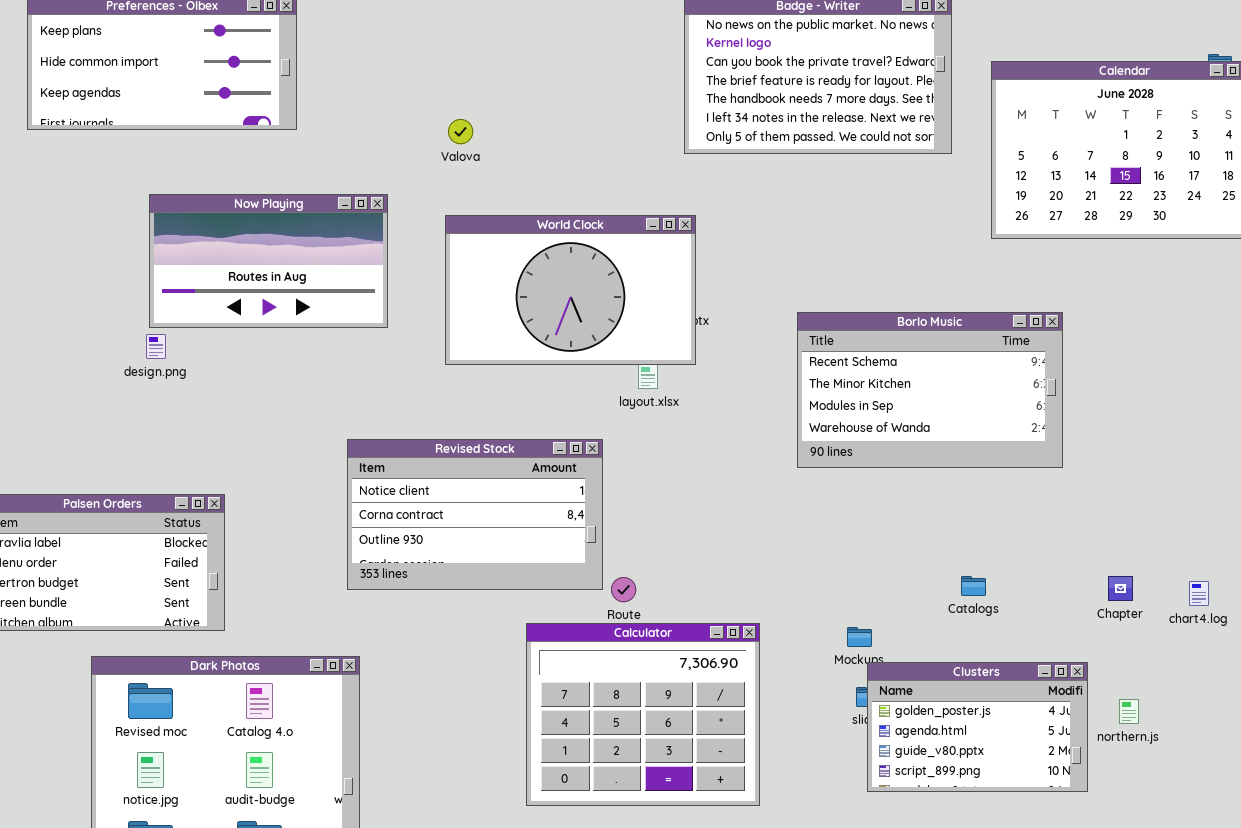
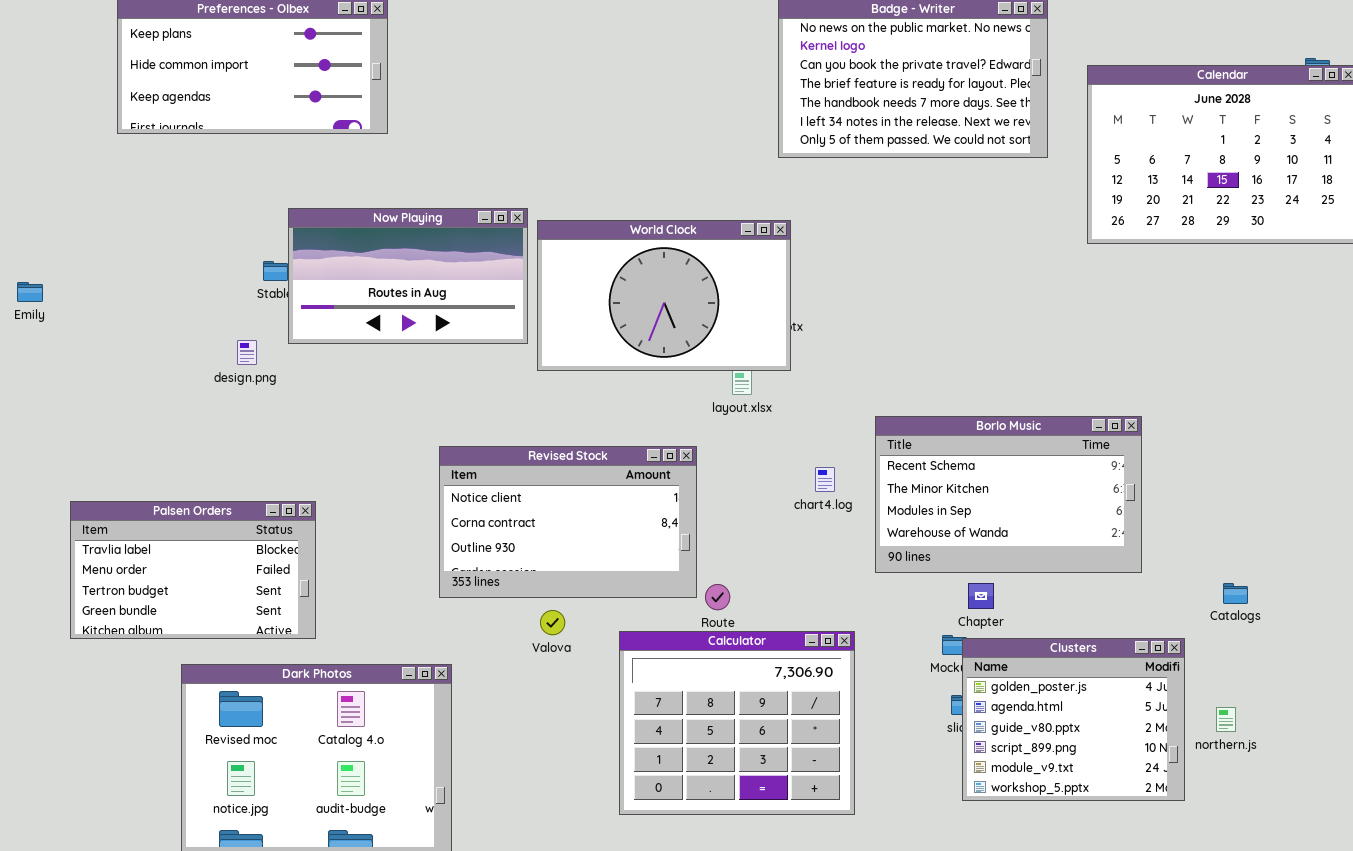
Valova: [448,119,473,144] -> [540,610,565,635], moved
Now Playing: [149,194,388,328] -> [288,208,528,344], moved
Borlo Music: [797,312,1063,468] -> [875,416,1142,573], moved
Catalogs: [961,576,986,596] -> [1223,583,1248,604], moved
Chapter: [1108,576,1133,601] -> [968,583,994,609], moved
chart4.log: [1189,581,1209,606] -> [815,467,835,492], moved
Clusters: [867,662,1088,792] -> [962,638,1185,801], resized

